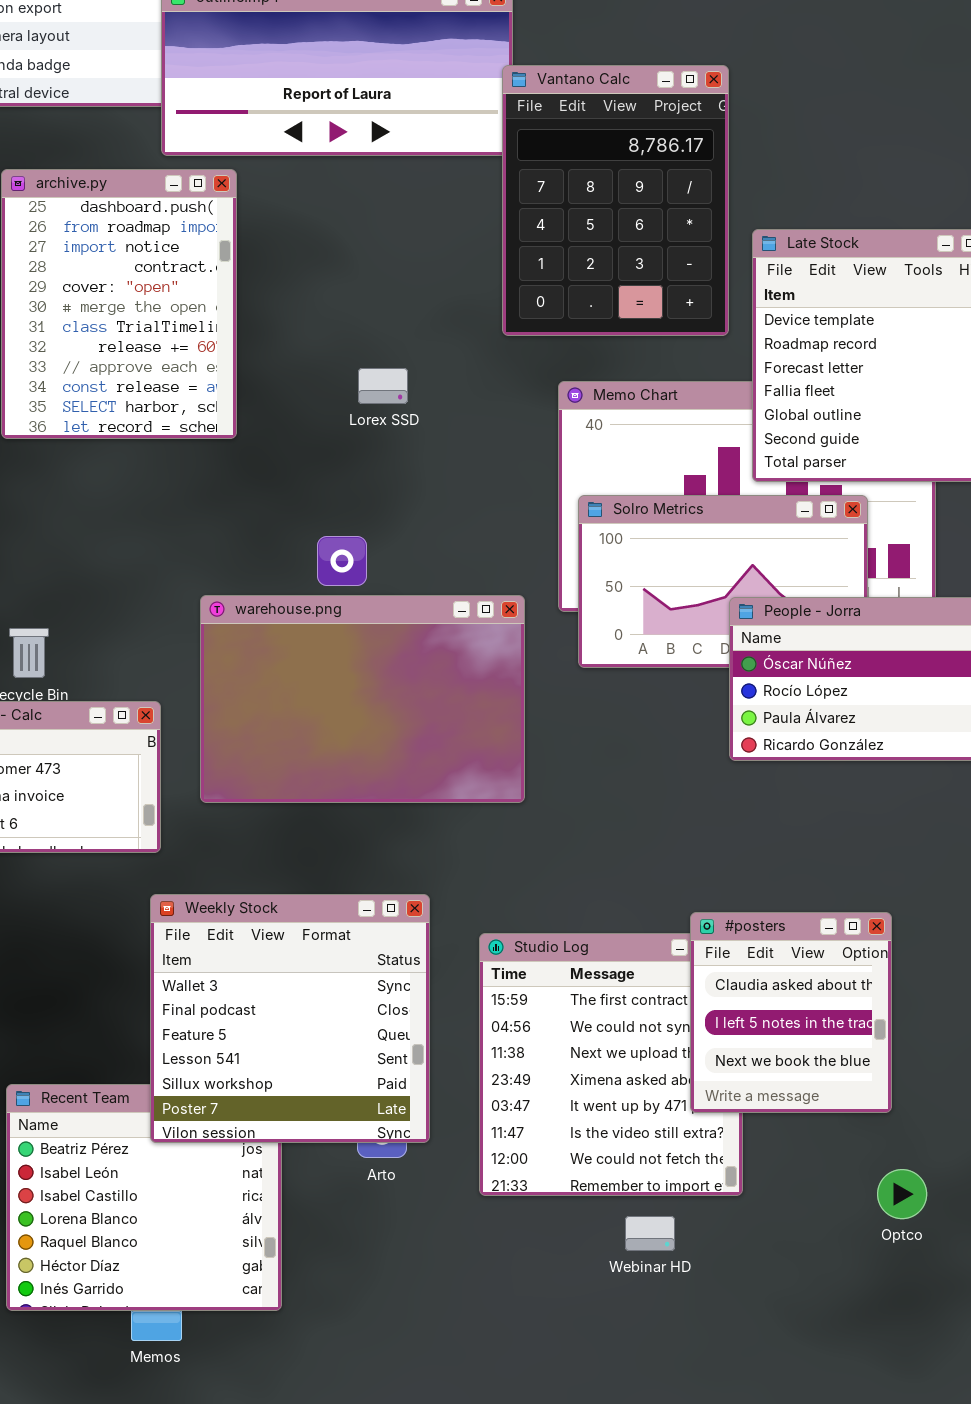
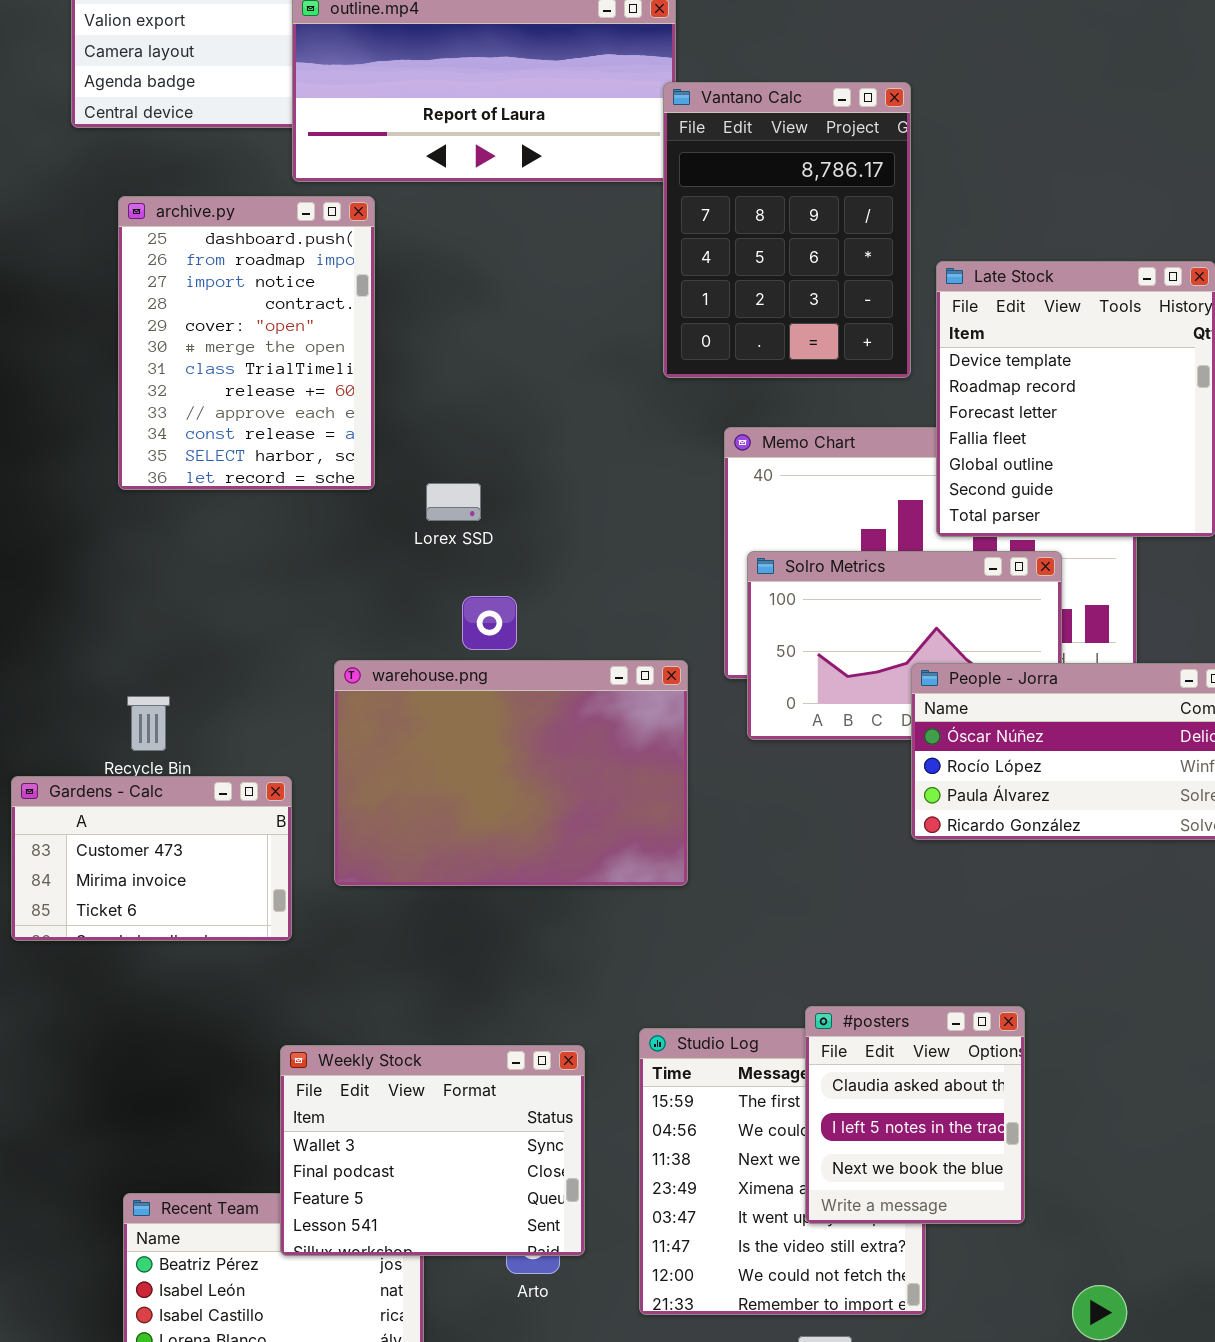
Lorex SSD: [358,368,408,404] -> [426,483,481,521], moved
Weekly Stock: [150,894,430,1143] -> [280,1045,585,1256], resized
#posters: [690,912,892,1113] -> [805,1006,1025,1224], moved

